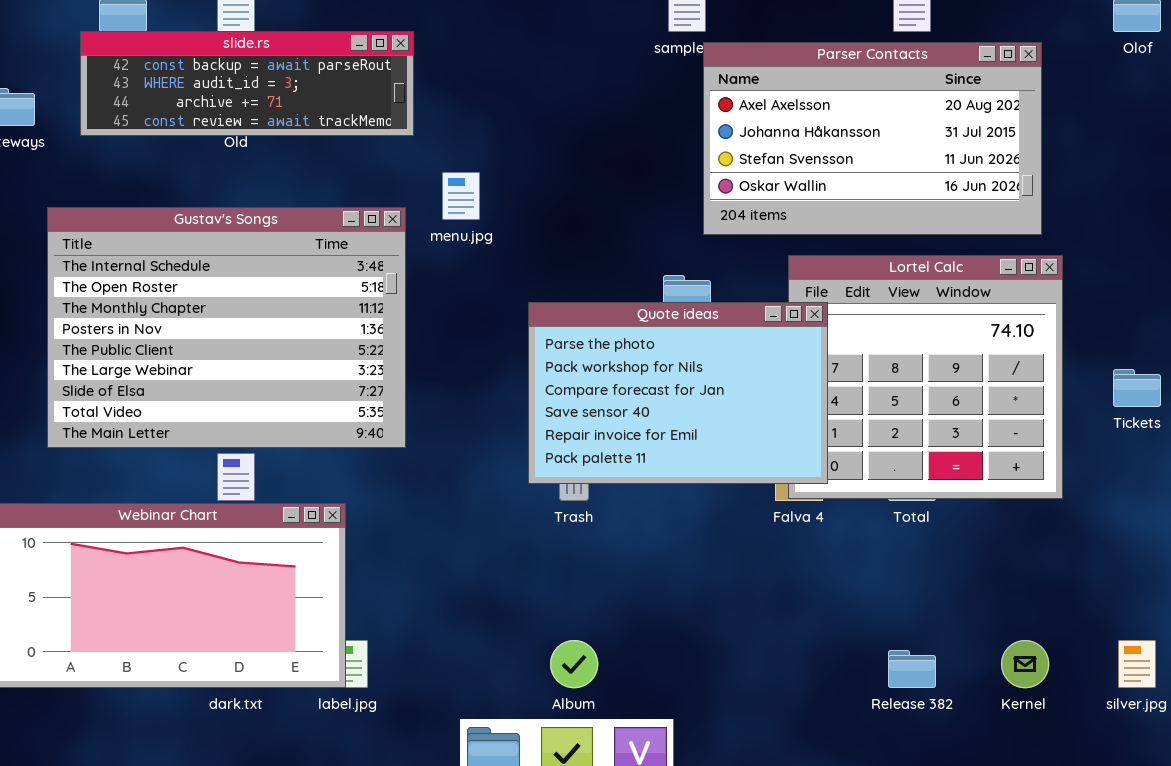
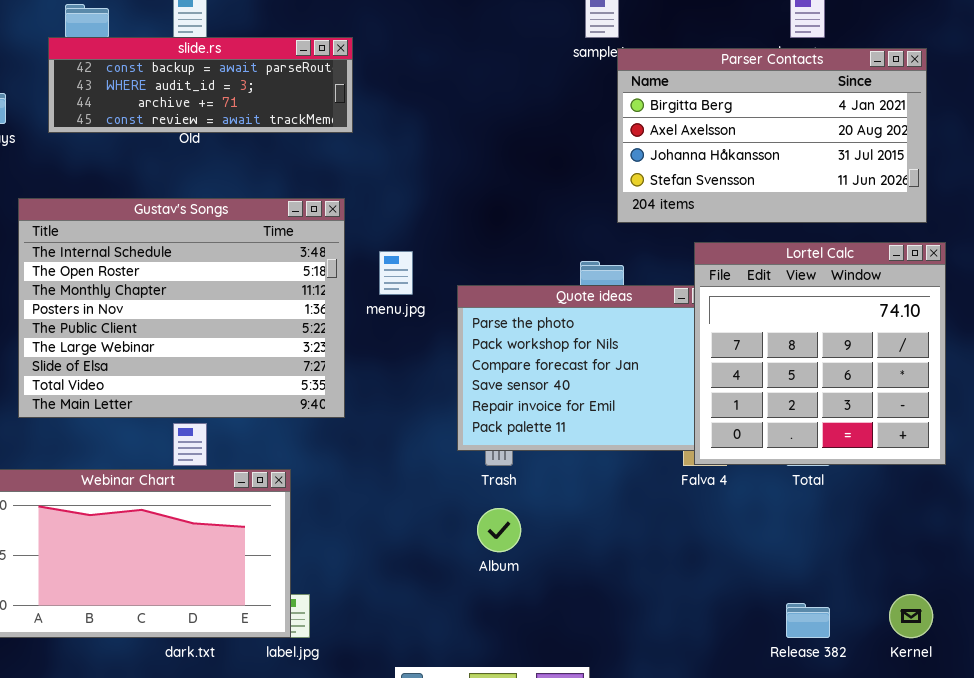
Parser Contacts: [703,42,1042,235] -> [617,48,927,223], scrolled up 1 row
menu.jpg: [442,172,480,220] -> [379,251,413,295], moved
Lortel Calc: [788,255,1063,499] -> [694,242,946,465], raised
Album: [550,640,598,688] -> [477,508,521,552], moved

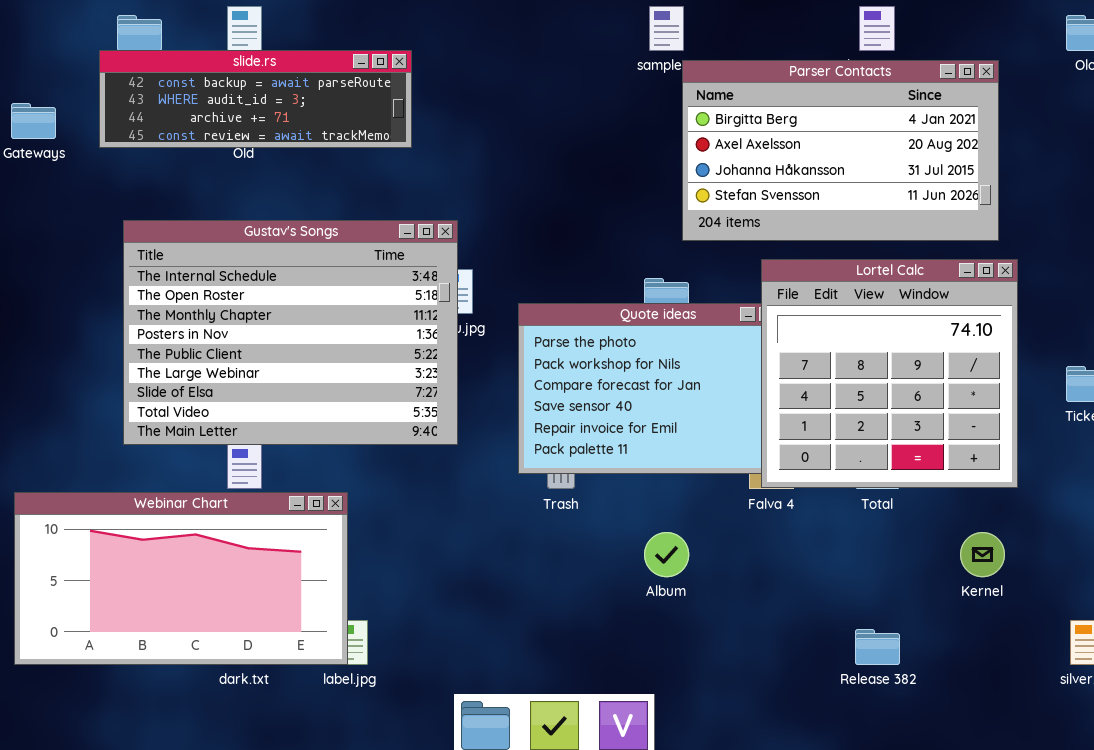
Gustav's Songs: [18,198,345,418] -> [123,220,458,445], moved
Album: [477,508,521,552] -> [644,532,689,577], moved
Kernel: [889,594,933,638] -> [960,532,1005,577], moved

